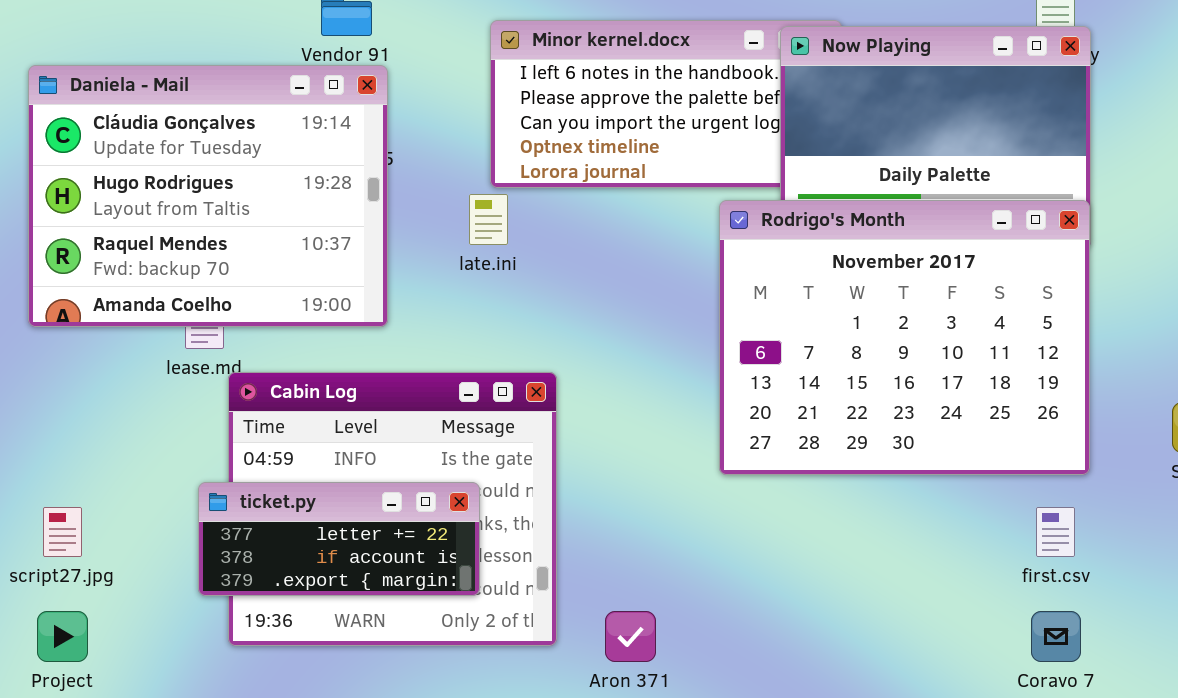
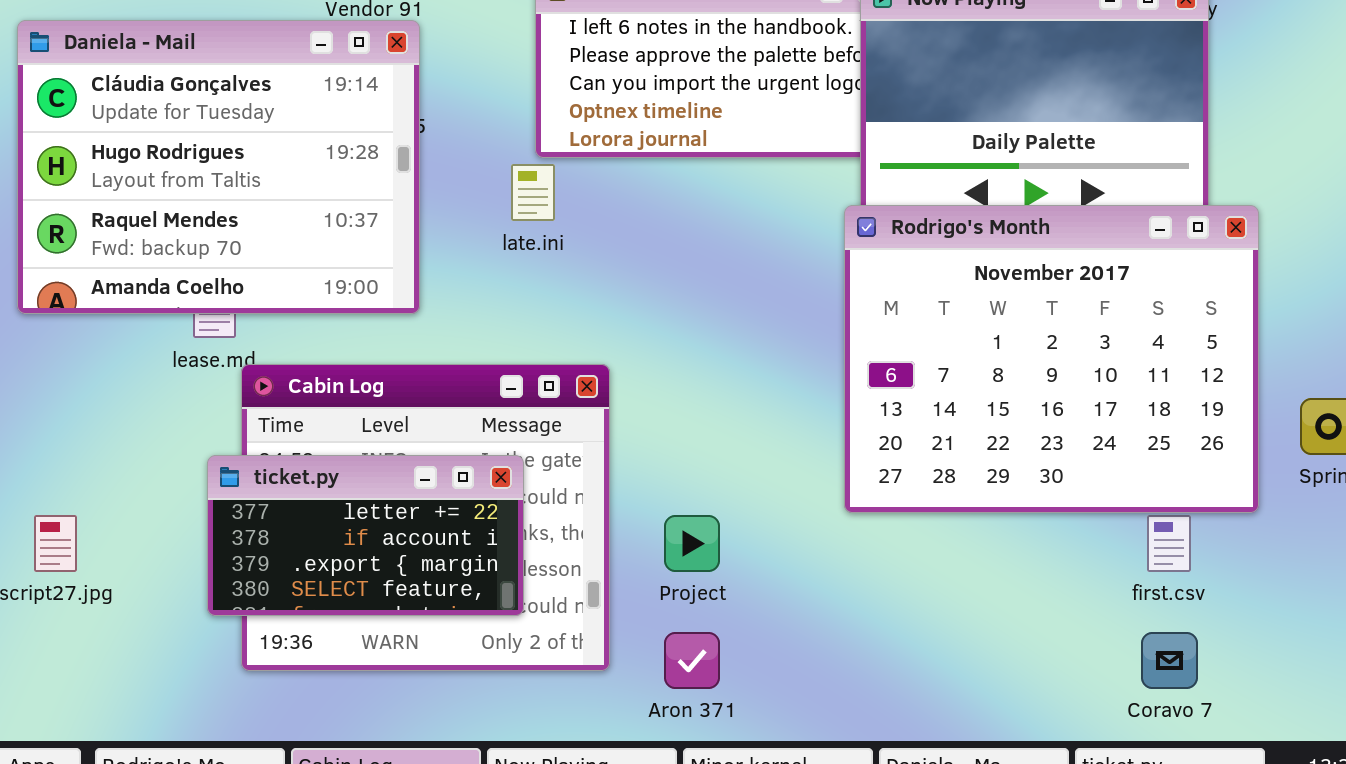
Rodrigo's Month: [719,200,1090,475] -> [844,205,1259,513], moved
ticket.py: [198,482,480,596] -> [207,455,524,616], resized
Project: [37,611,88,662] -> [664,515,720,572], moved

